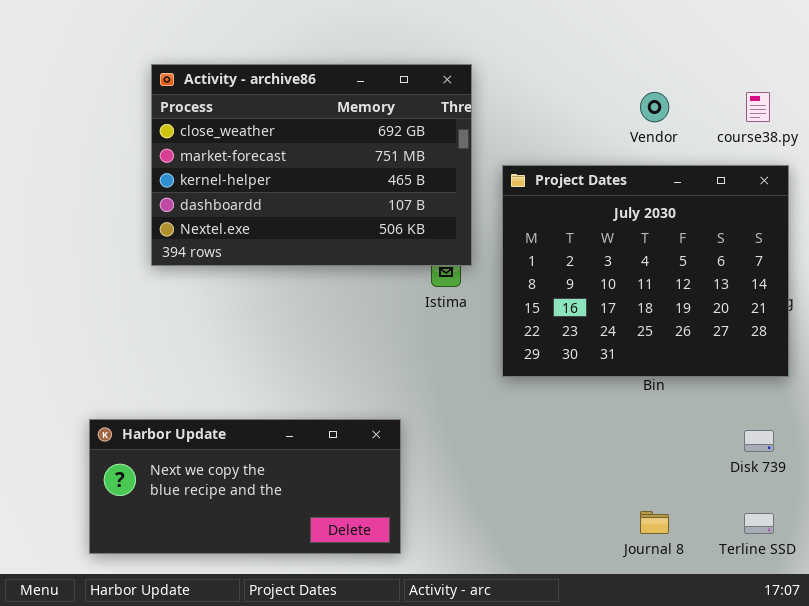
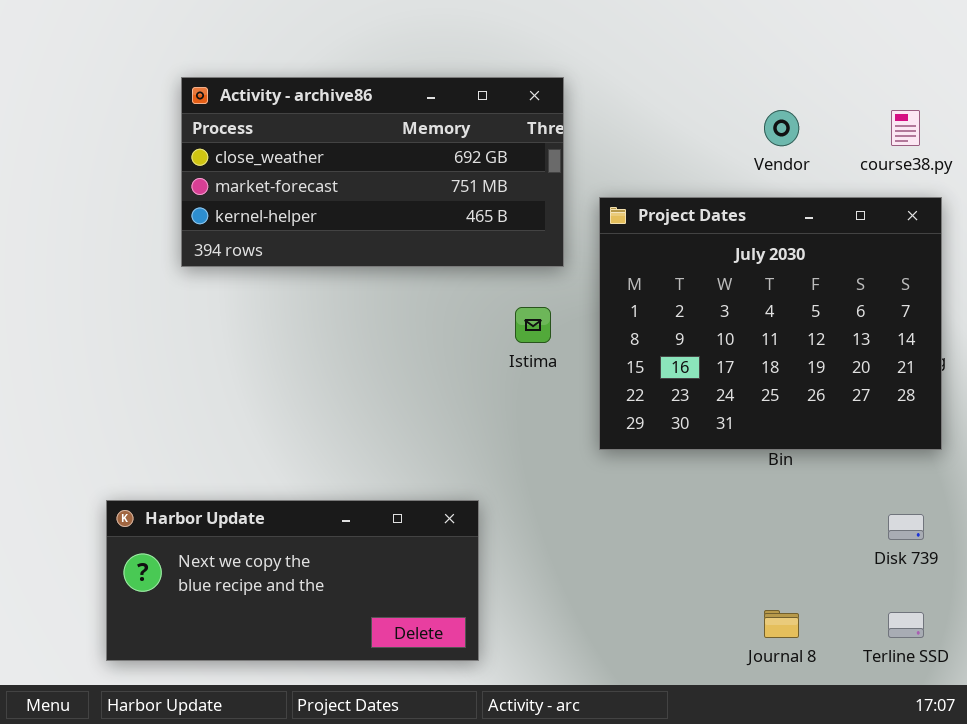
Activity - archive86: [151,64,472,266] -> [181,77,564,267], resized

